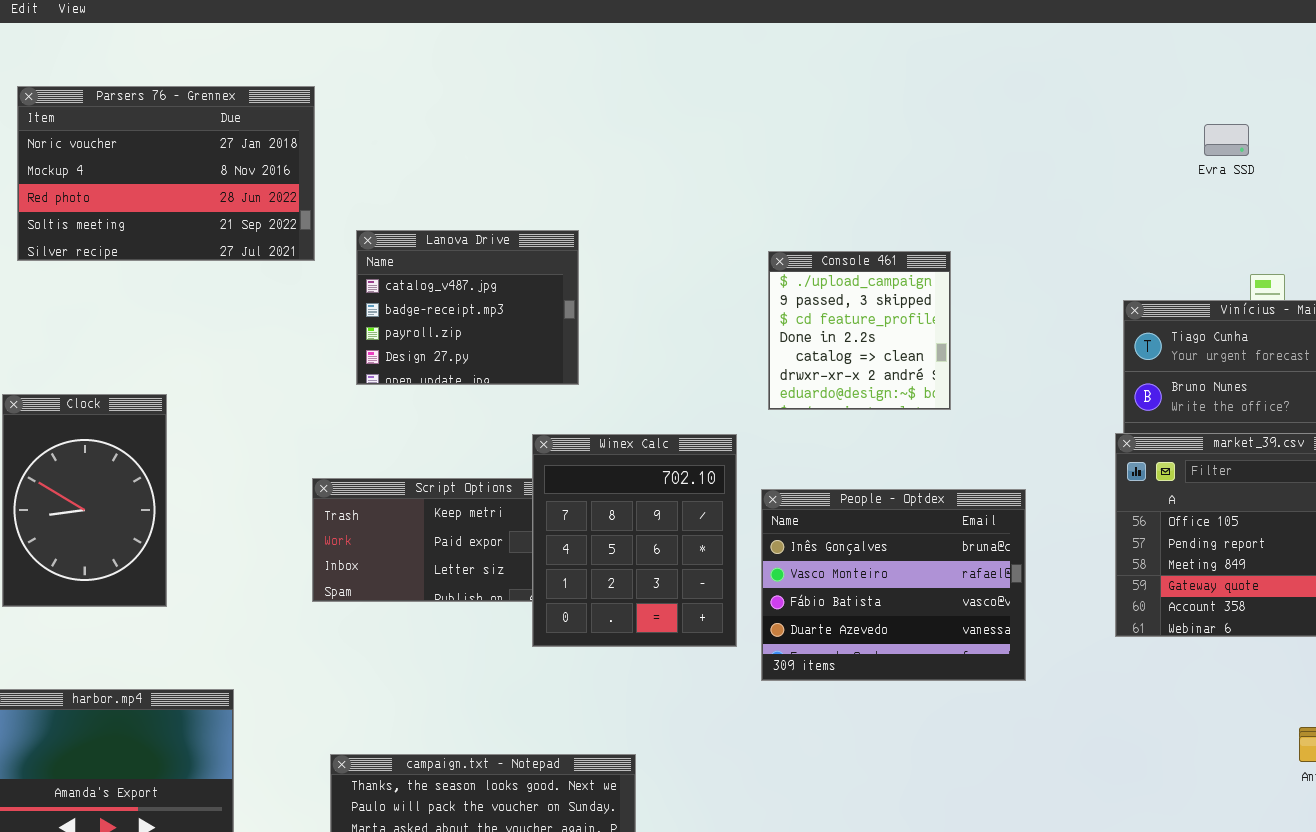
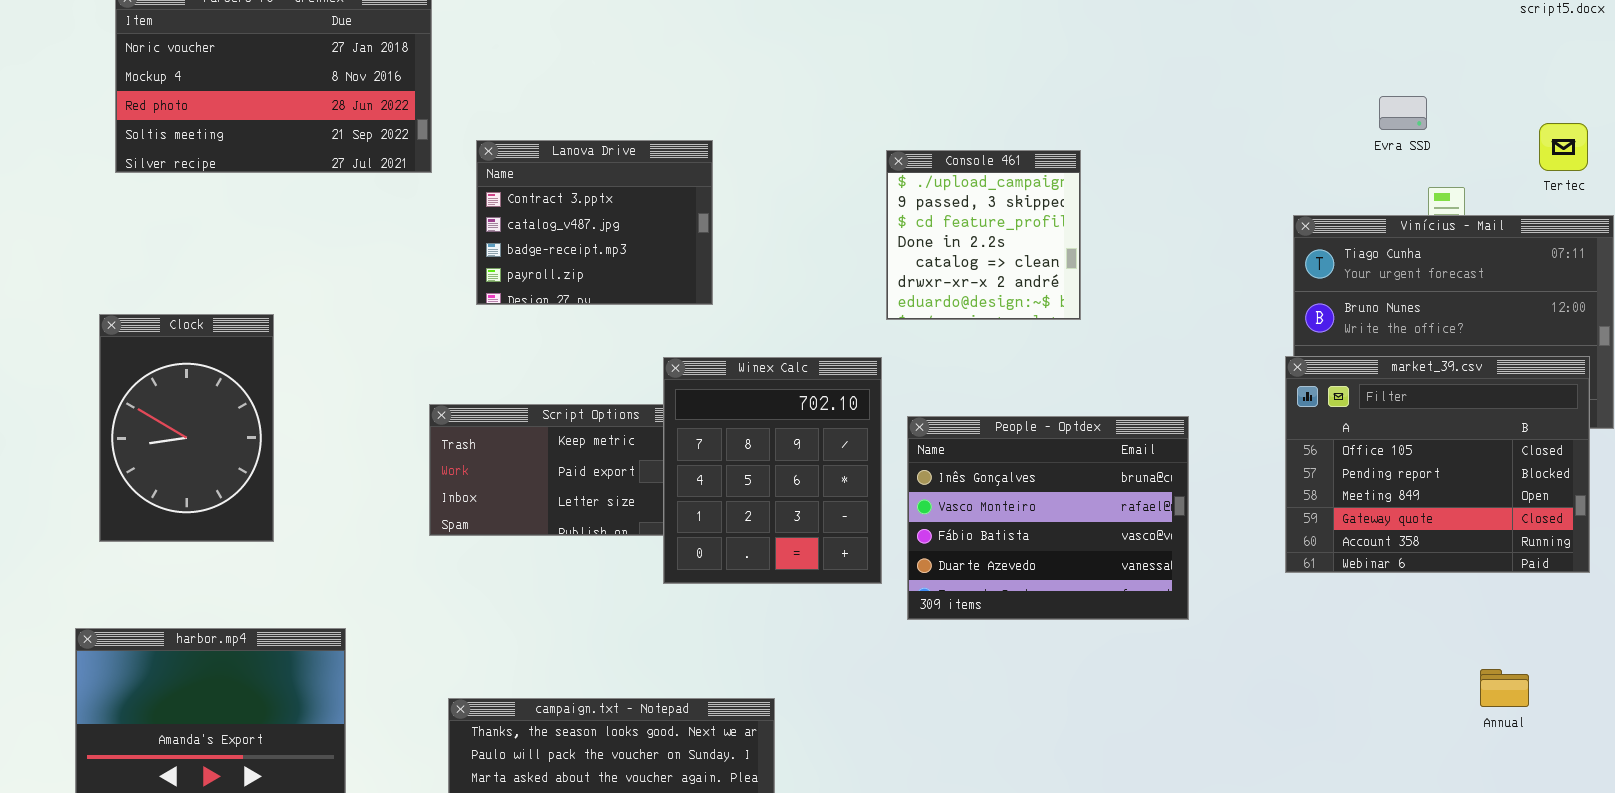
Evra SSD: [1204,124,1249,156] -> [1379,96,1427,130], moved
Lanova Drive: [356,230,579,385] -> [476,140,713,305], scrolled up 1 row
Console 461: [768,251,951,410] -> [886,150,1081,320], moved

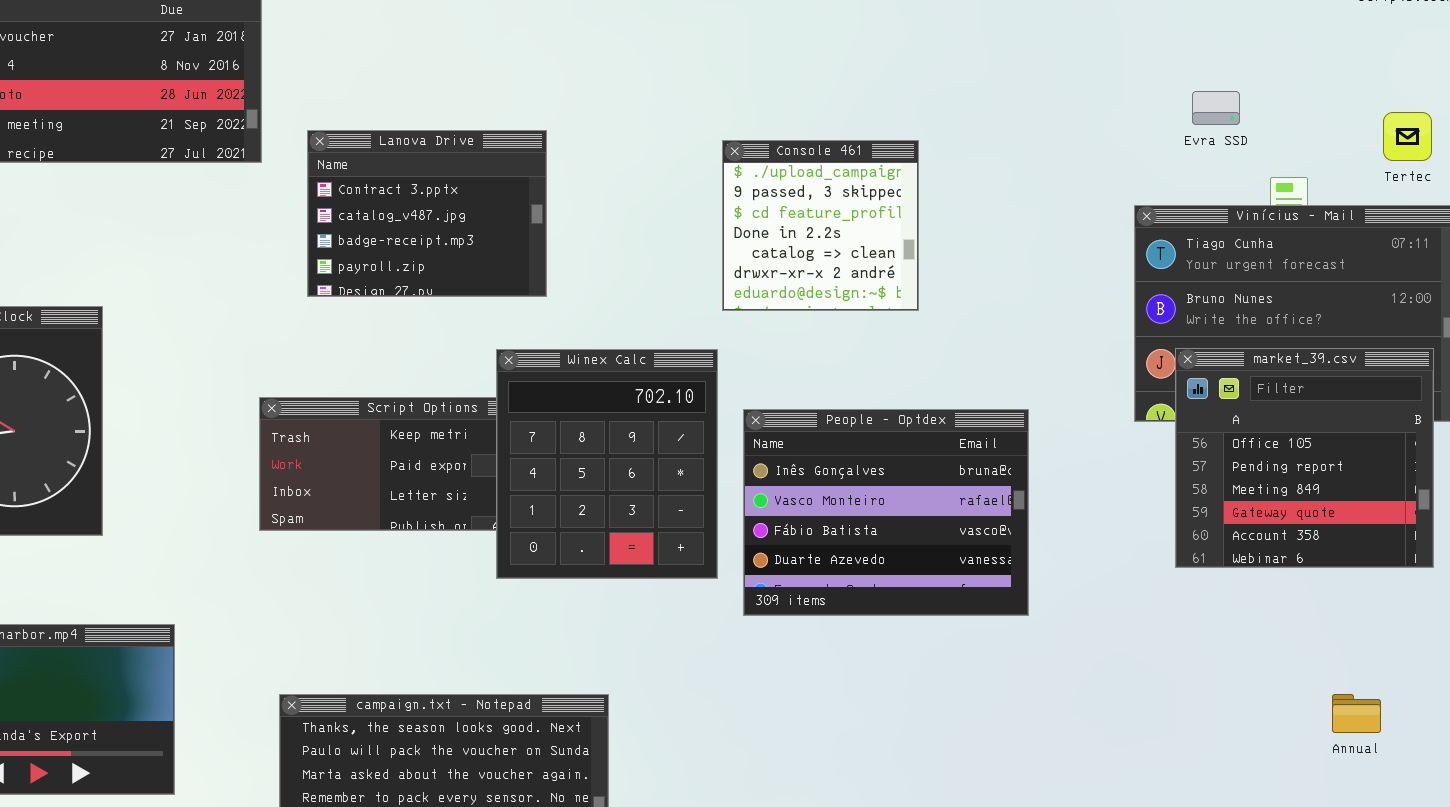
Evra SSD: [1379,96,1427,130] -> [1192,91,1240,125], moved
market_39.csv: [1285,356,1590,573] -> [1175,348,1434,568], resized
Annual: [1480,669,1529,707] -> [1332,694,1381,733], moved

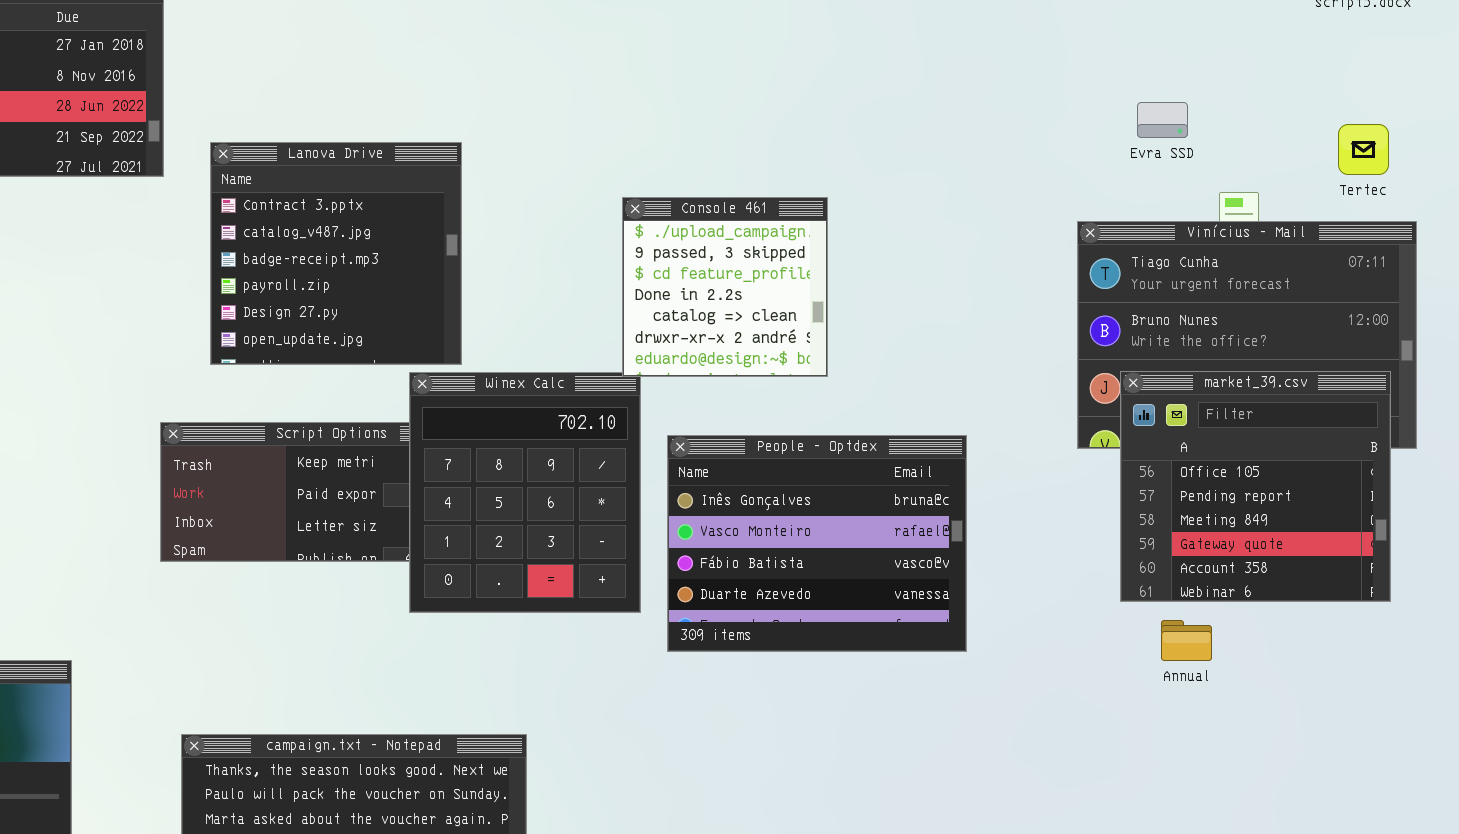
Lanova Drive: [307,130,547,297] -> [210,142,462,365], resized
Console 461: [722,140,919,311] -> [622,197,828,377], moved
Annual: [1332,694,1381,733] -> [1161,620,1212,661], moved

